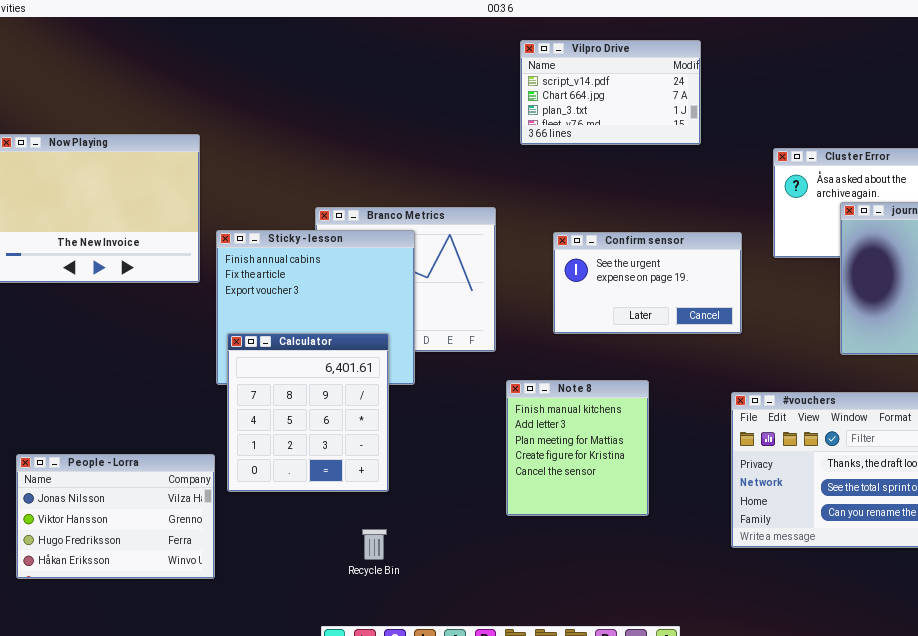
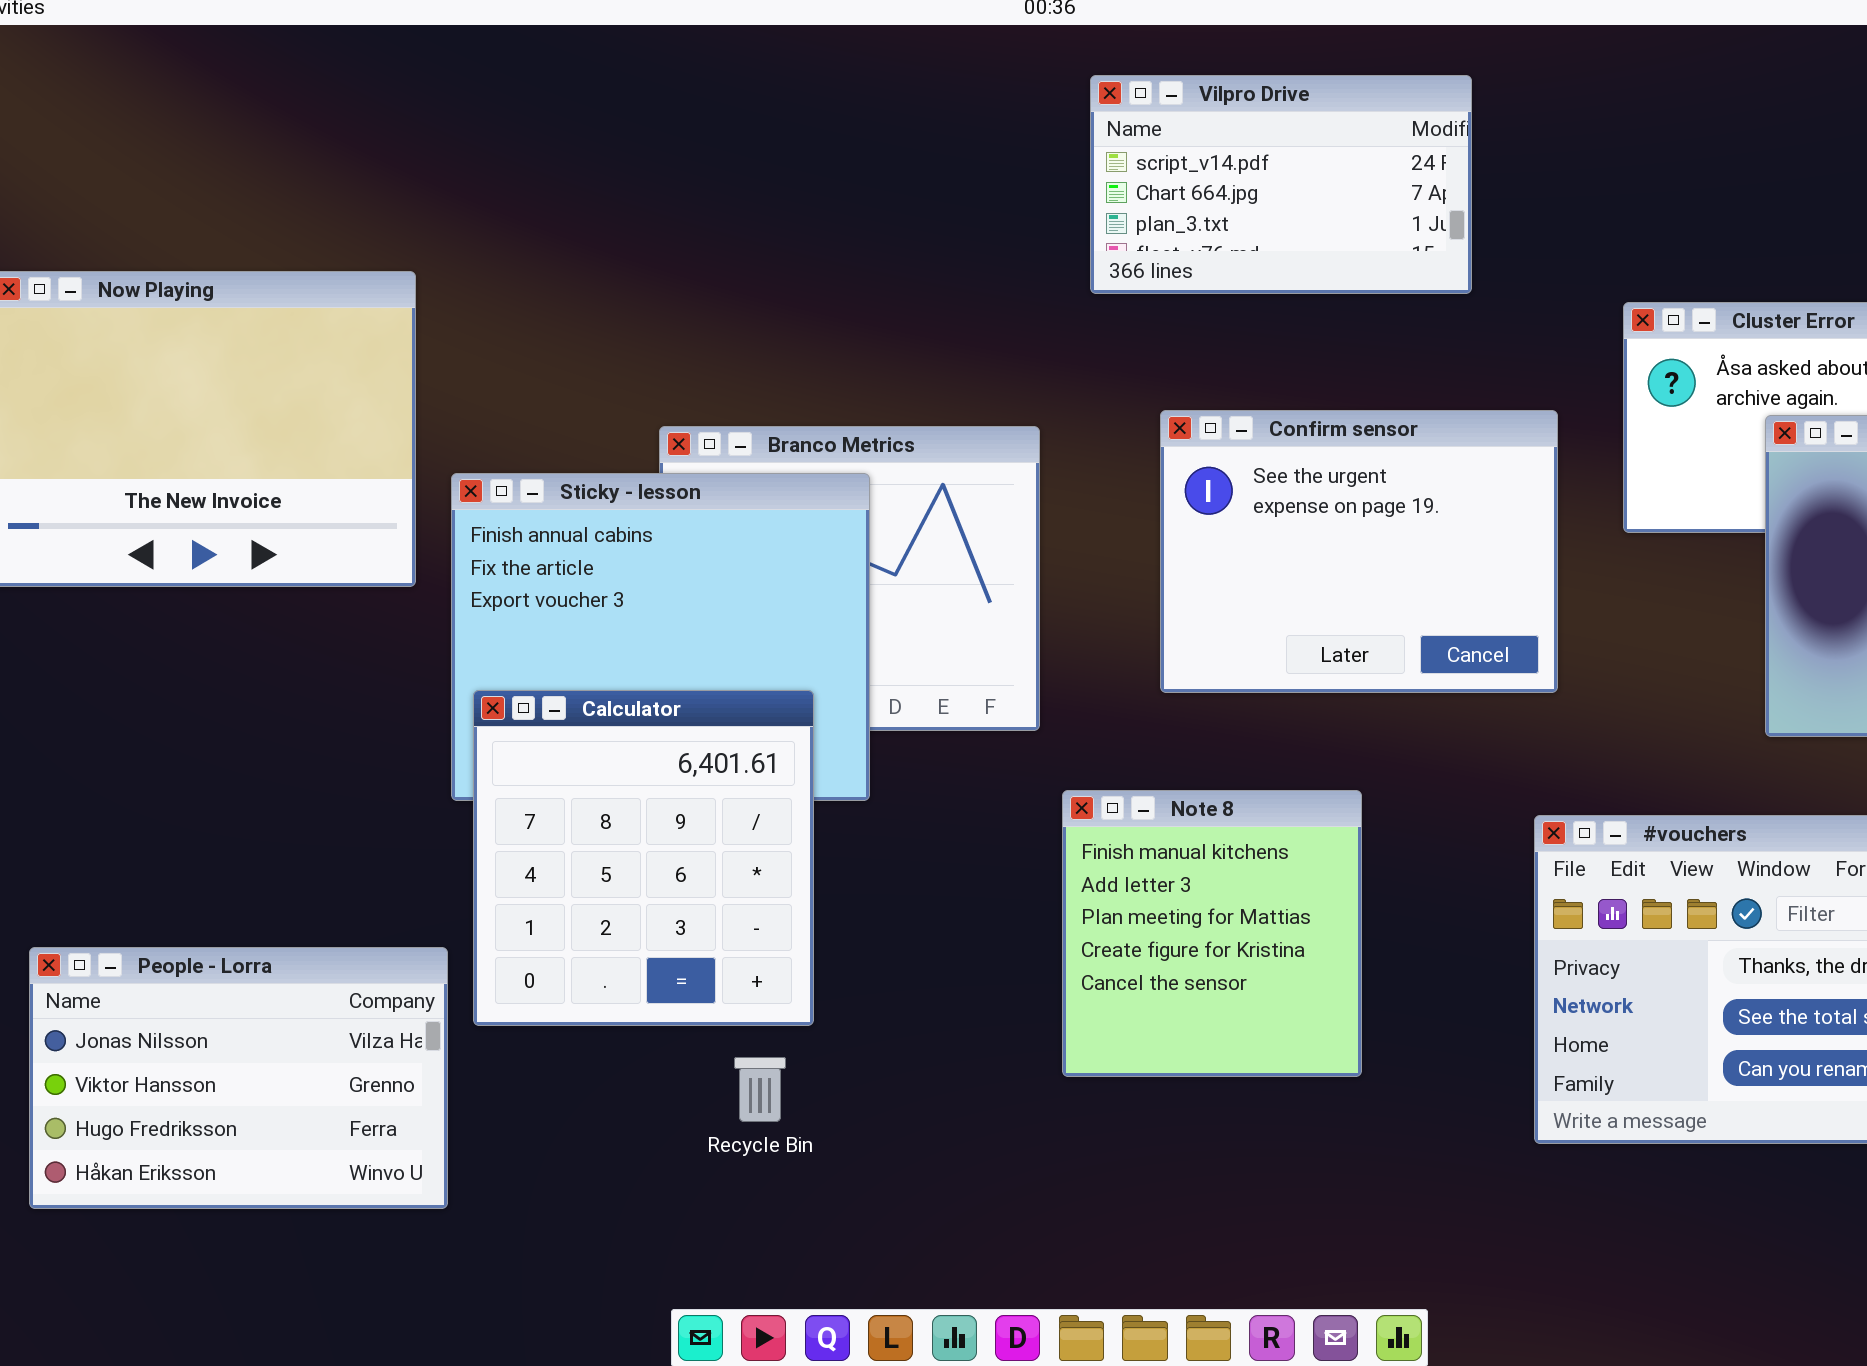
Confirm sensor: [553,232,742,334] -> [1160,410,1558,693], resized
Recycle Bin: [362,529,387,560] -> [734,1057,786,1122], moved

